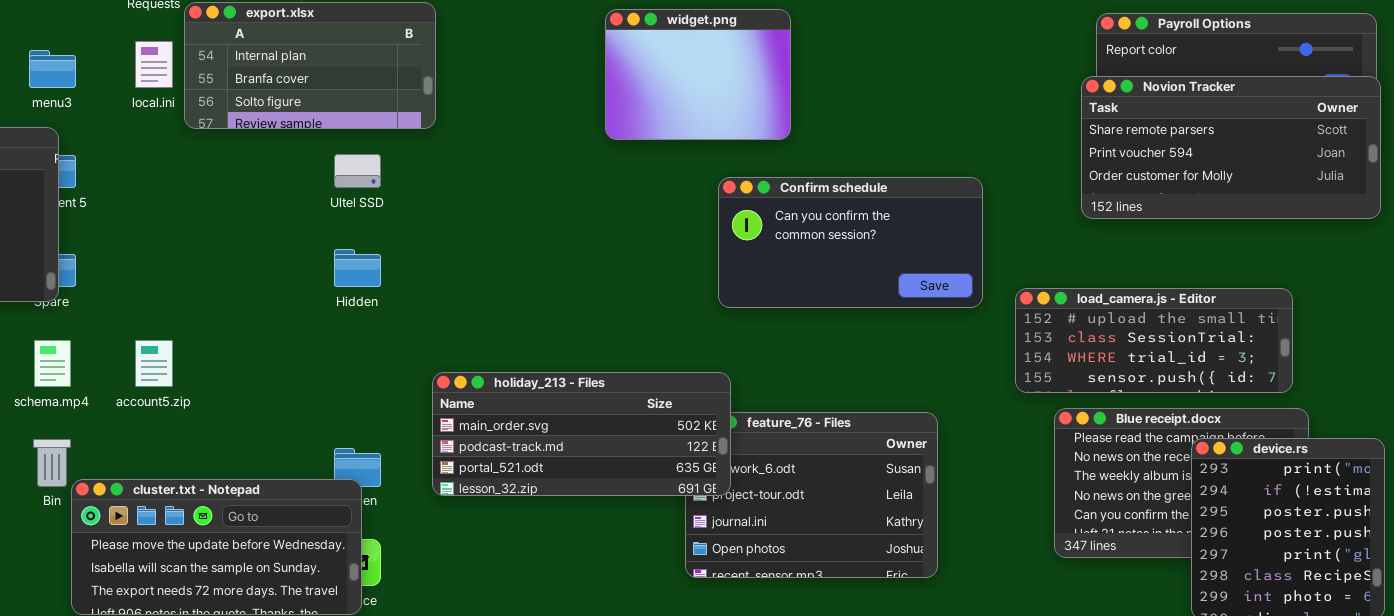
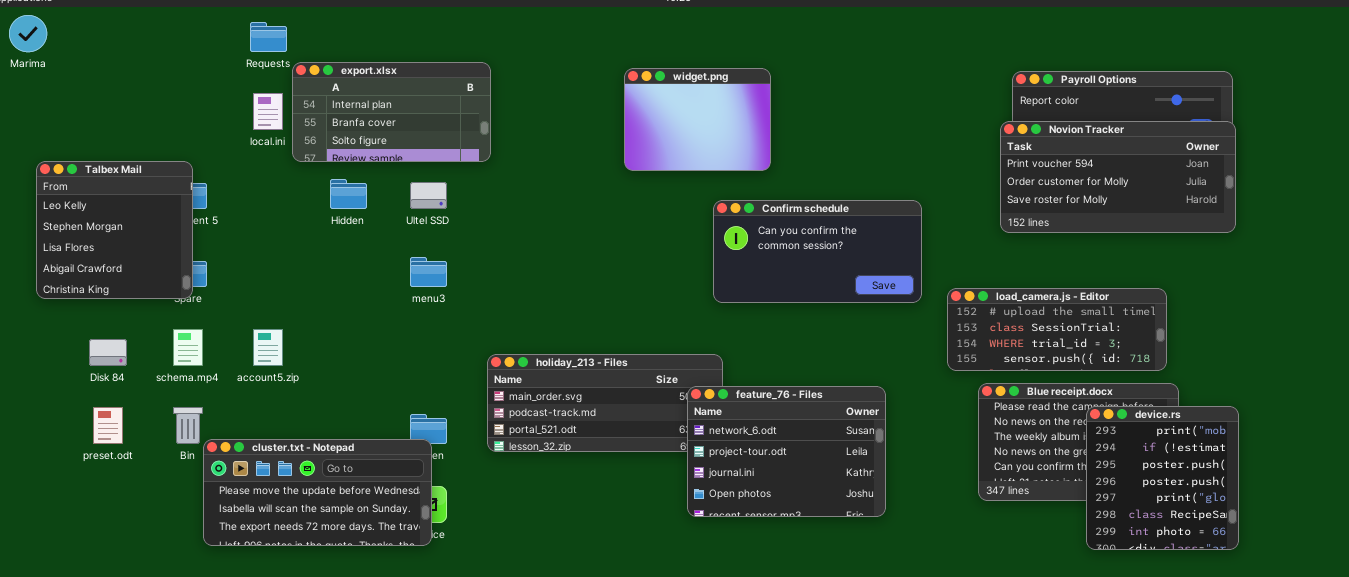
menu3: [29,50,76,88] -> [410,257,447,287], moved
Novion Tracker: [1081,76,1381,219] -> [1000,121,1236,233], scrolled down 1 row
Hidden: [334,249,381,287] -> [330,179,367,209], moved
feature_76 - Files: [685,412,938,578] -> [687,386,886,517], raised

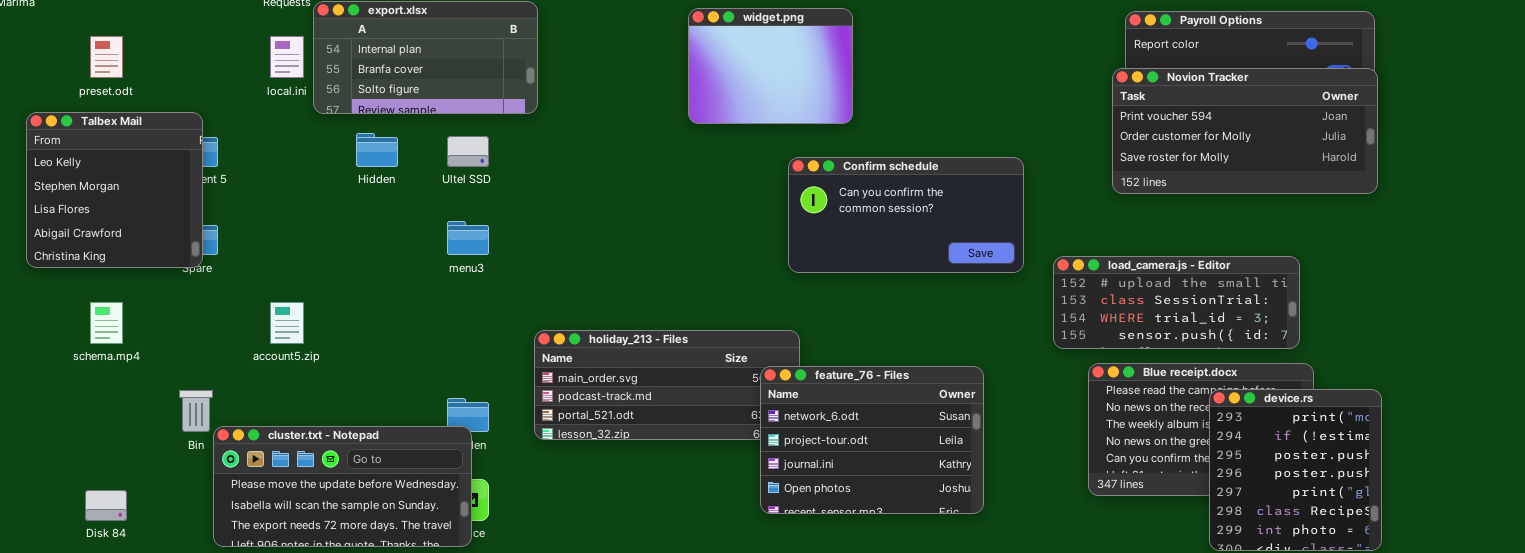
schema.mp4: [173,329,203,366] -> [90,302,123,344], moved
Disk 84: [89,339,127,366] -> [85,490,127,521], moved
preset.odt: [93,407,123,444] -> [90,36,123,78], moved

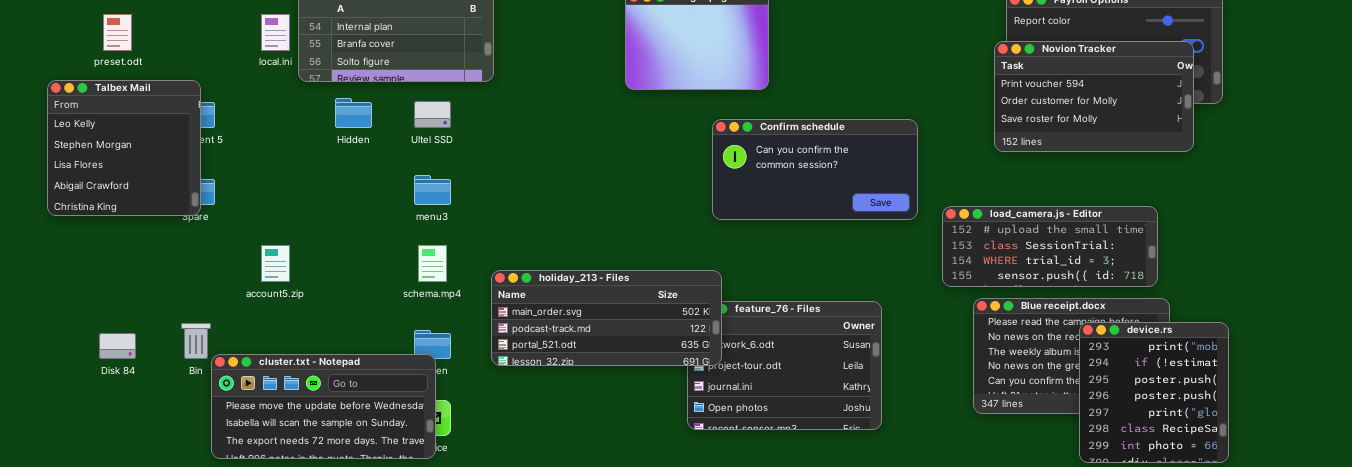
Novion Tracker: [1112,68,1378,194] -> [994,41,1194,152], resized
schema.mp4: [90,302,123,344] -> [418,245,447,282], moved
holiday_213 - Files: [534,330,800,440] -> [491,270,722,366], raised
Disk 84: [85,490,127,521] -> [99,333,136,359], moved

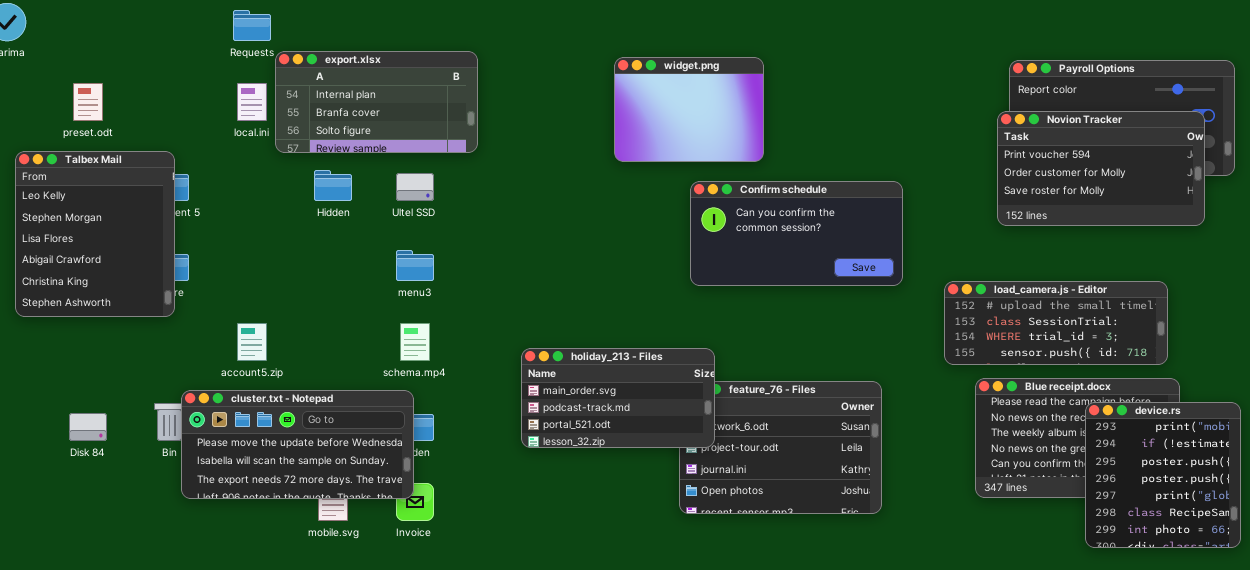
Talbex Mail: [47,80,201,216] -> [15,151,175,317], resized
Confirm schedule: [712,119,918,220] -> [690,181,903,286], moved
holiday_213 - Files: [491,270,722,366] -> [521,348,715,448], resized
cluster.txt - Notepad: [211,354,436,459] -> [181,390,414,499], moved

